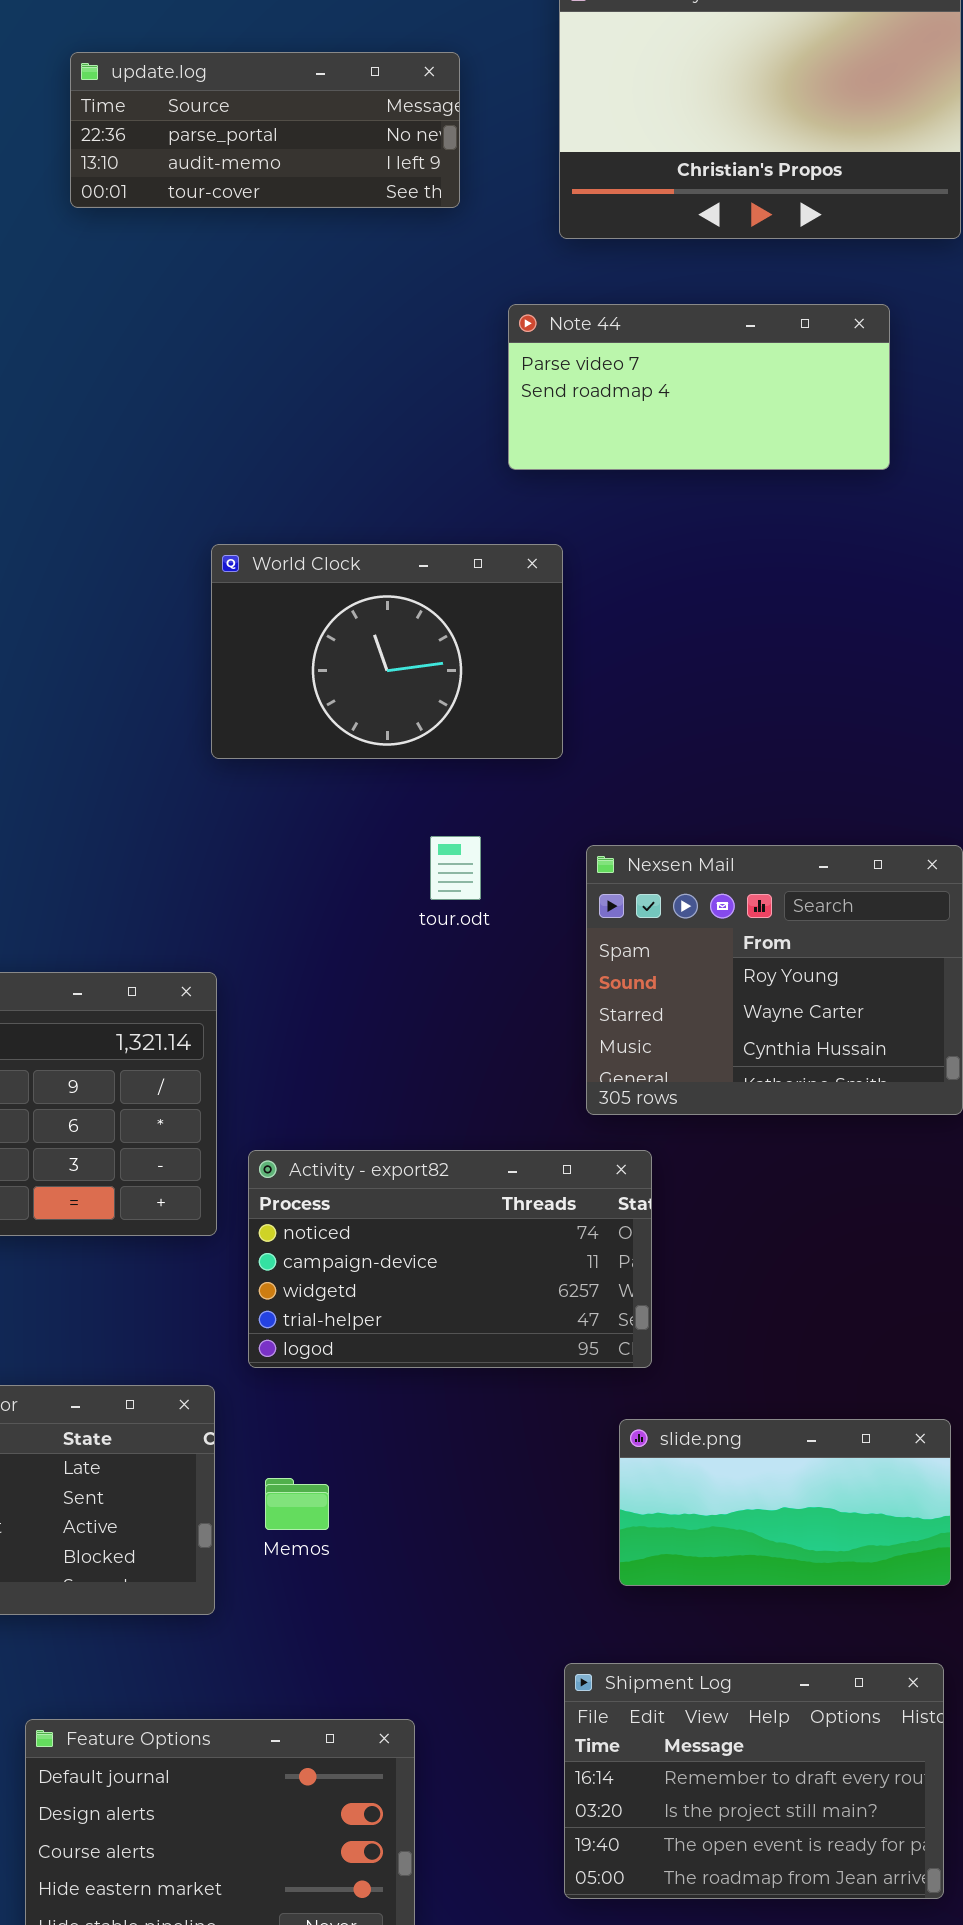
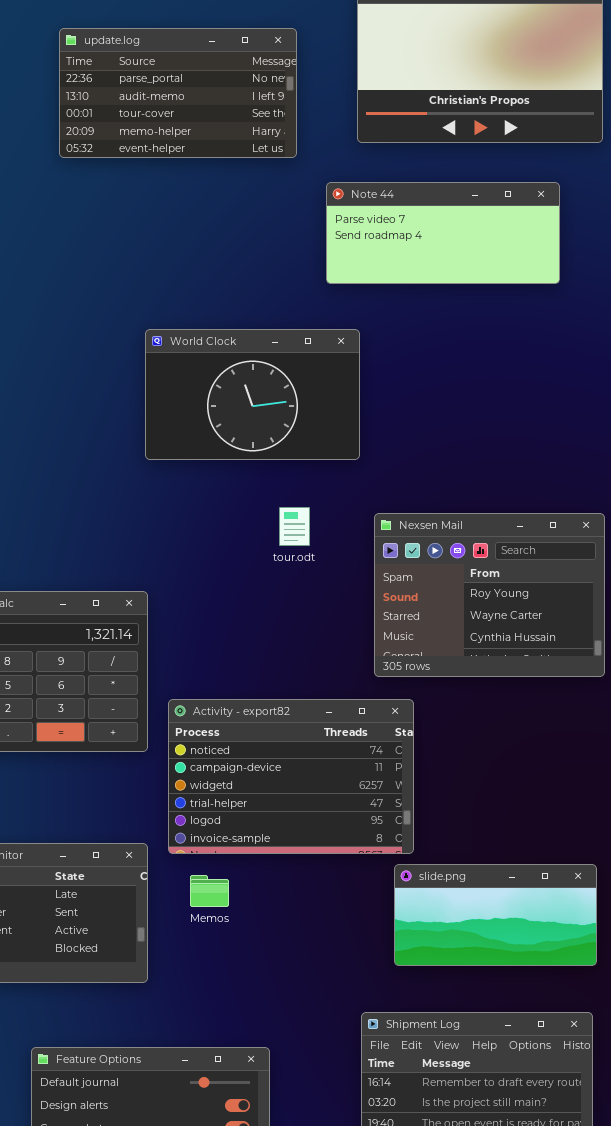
update.log: [70,52,460,208] -> [59,28,297,158], resized
Activity - export82: [248,1150,652,1368] -> [168,699,414,854], resized
Memos: [265,1478,329,1530] -> [190,875,229,907], moved

